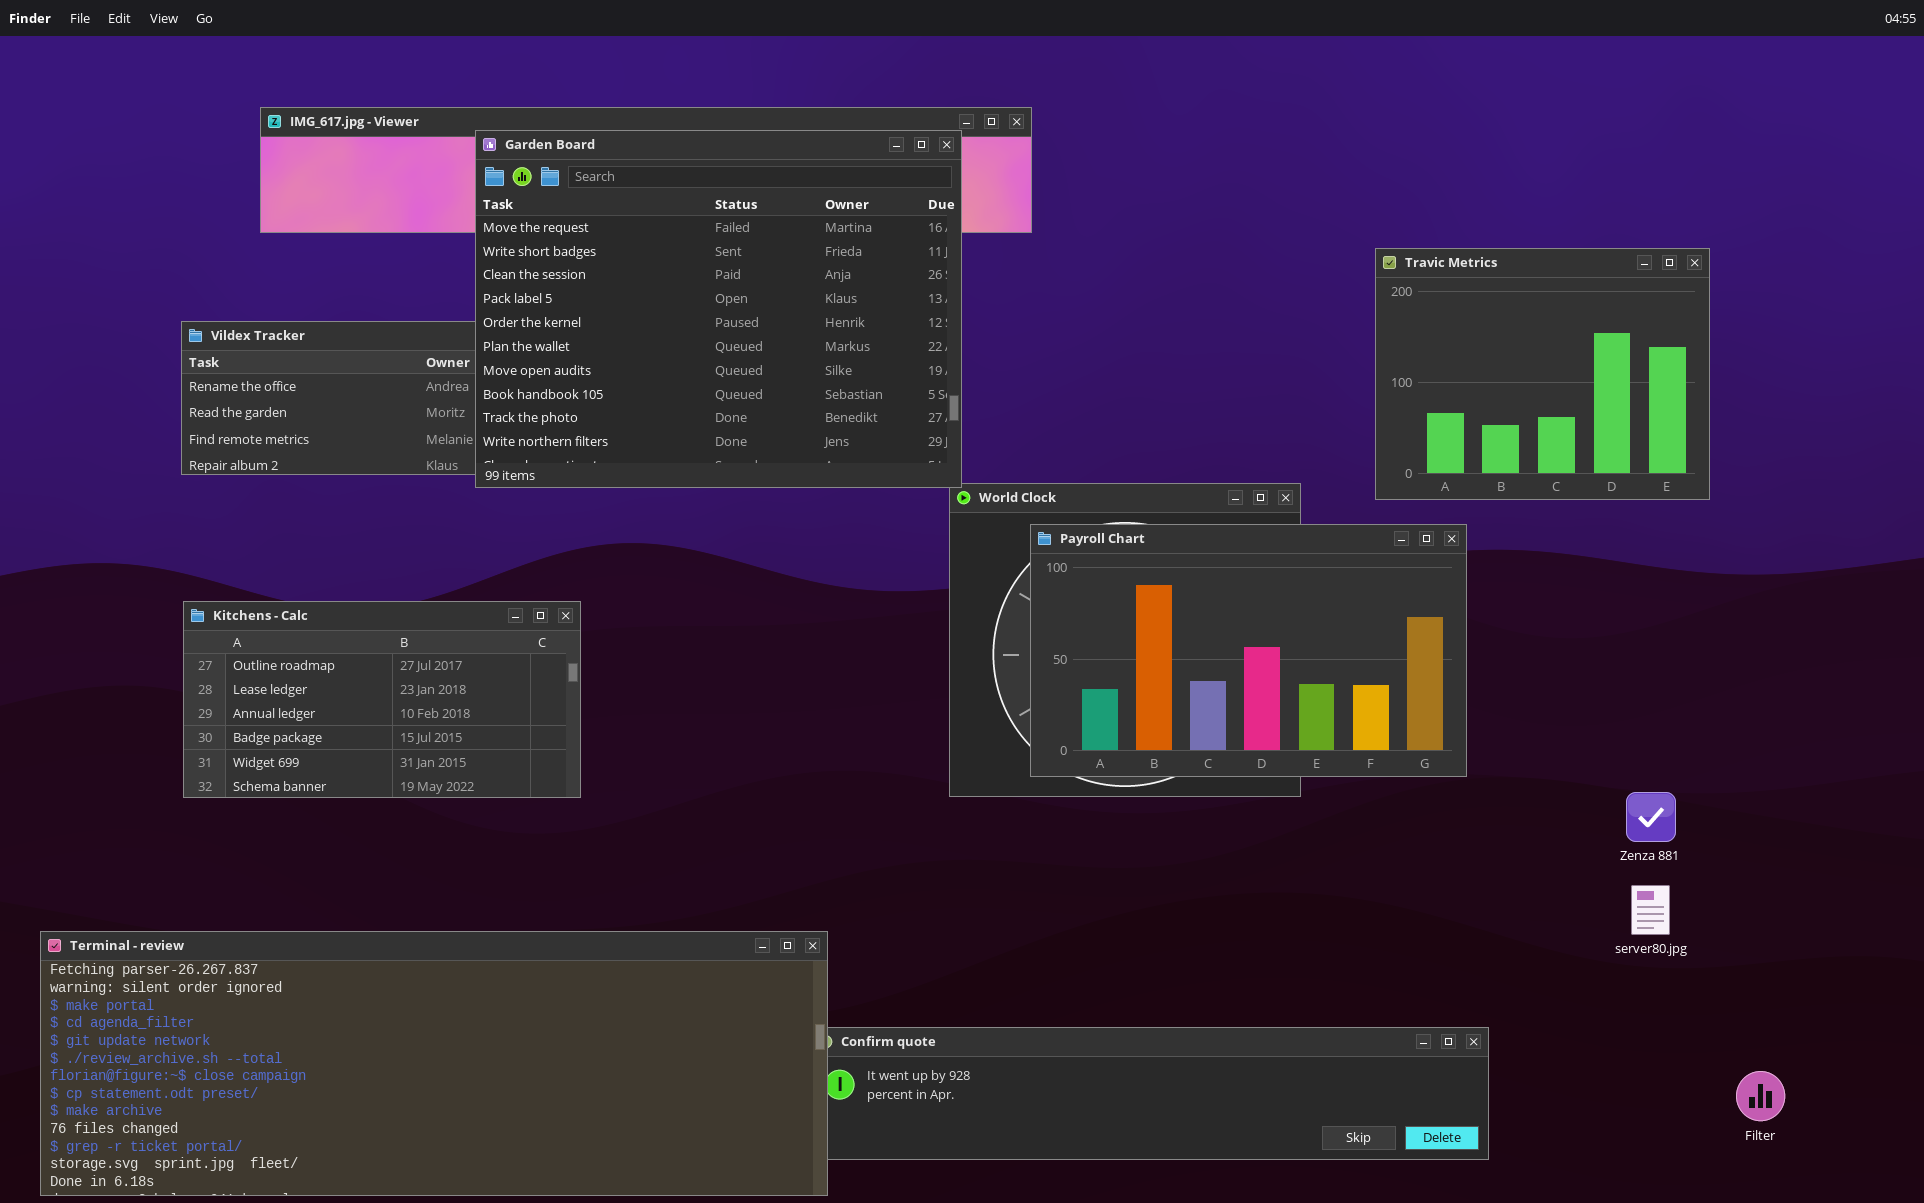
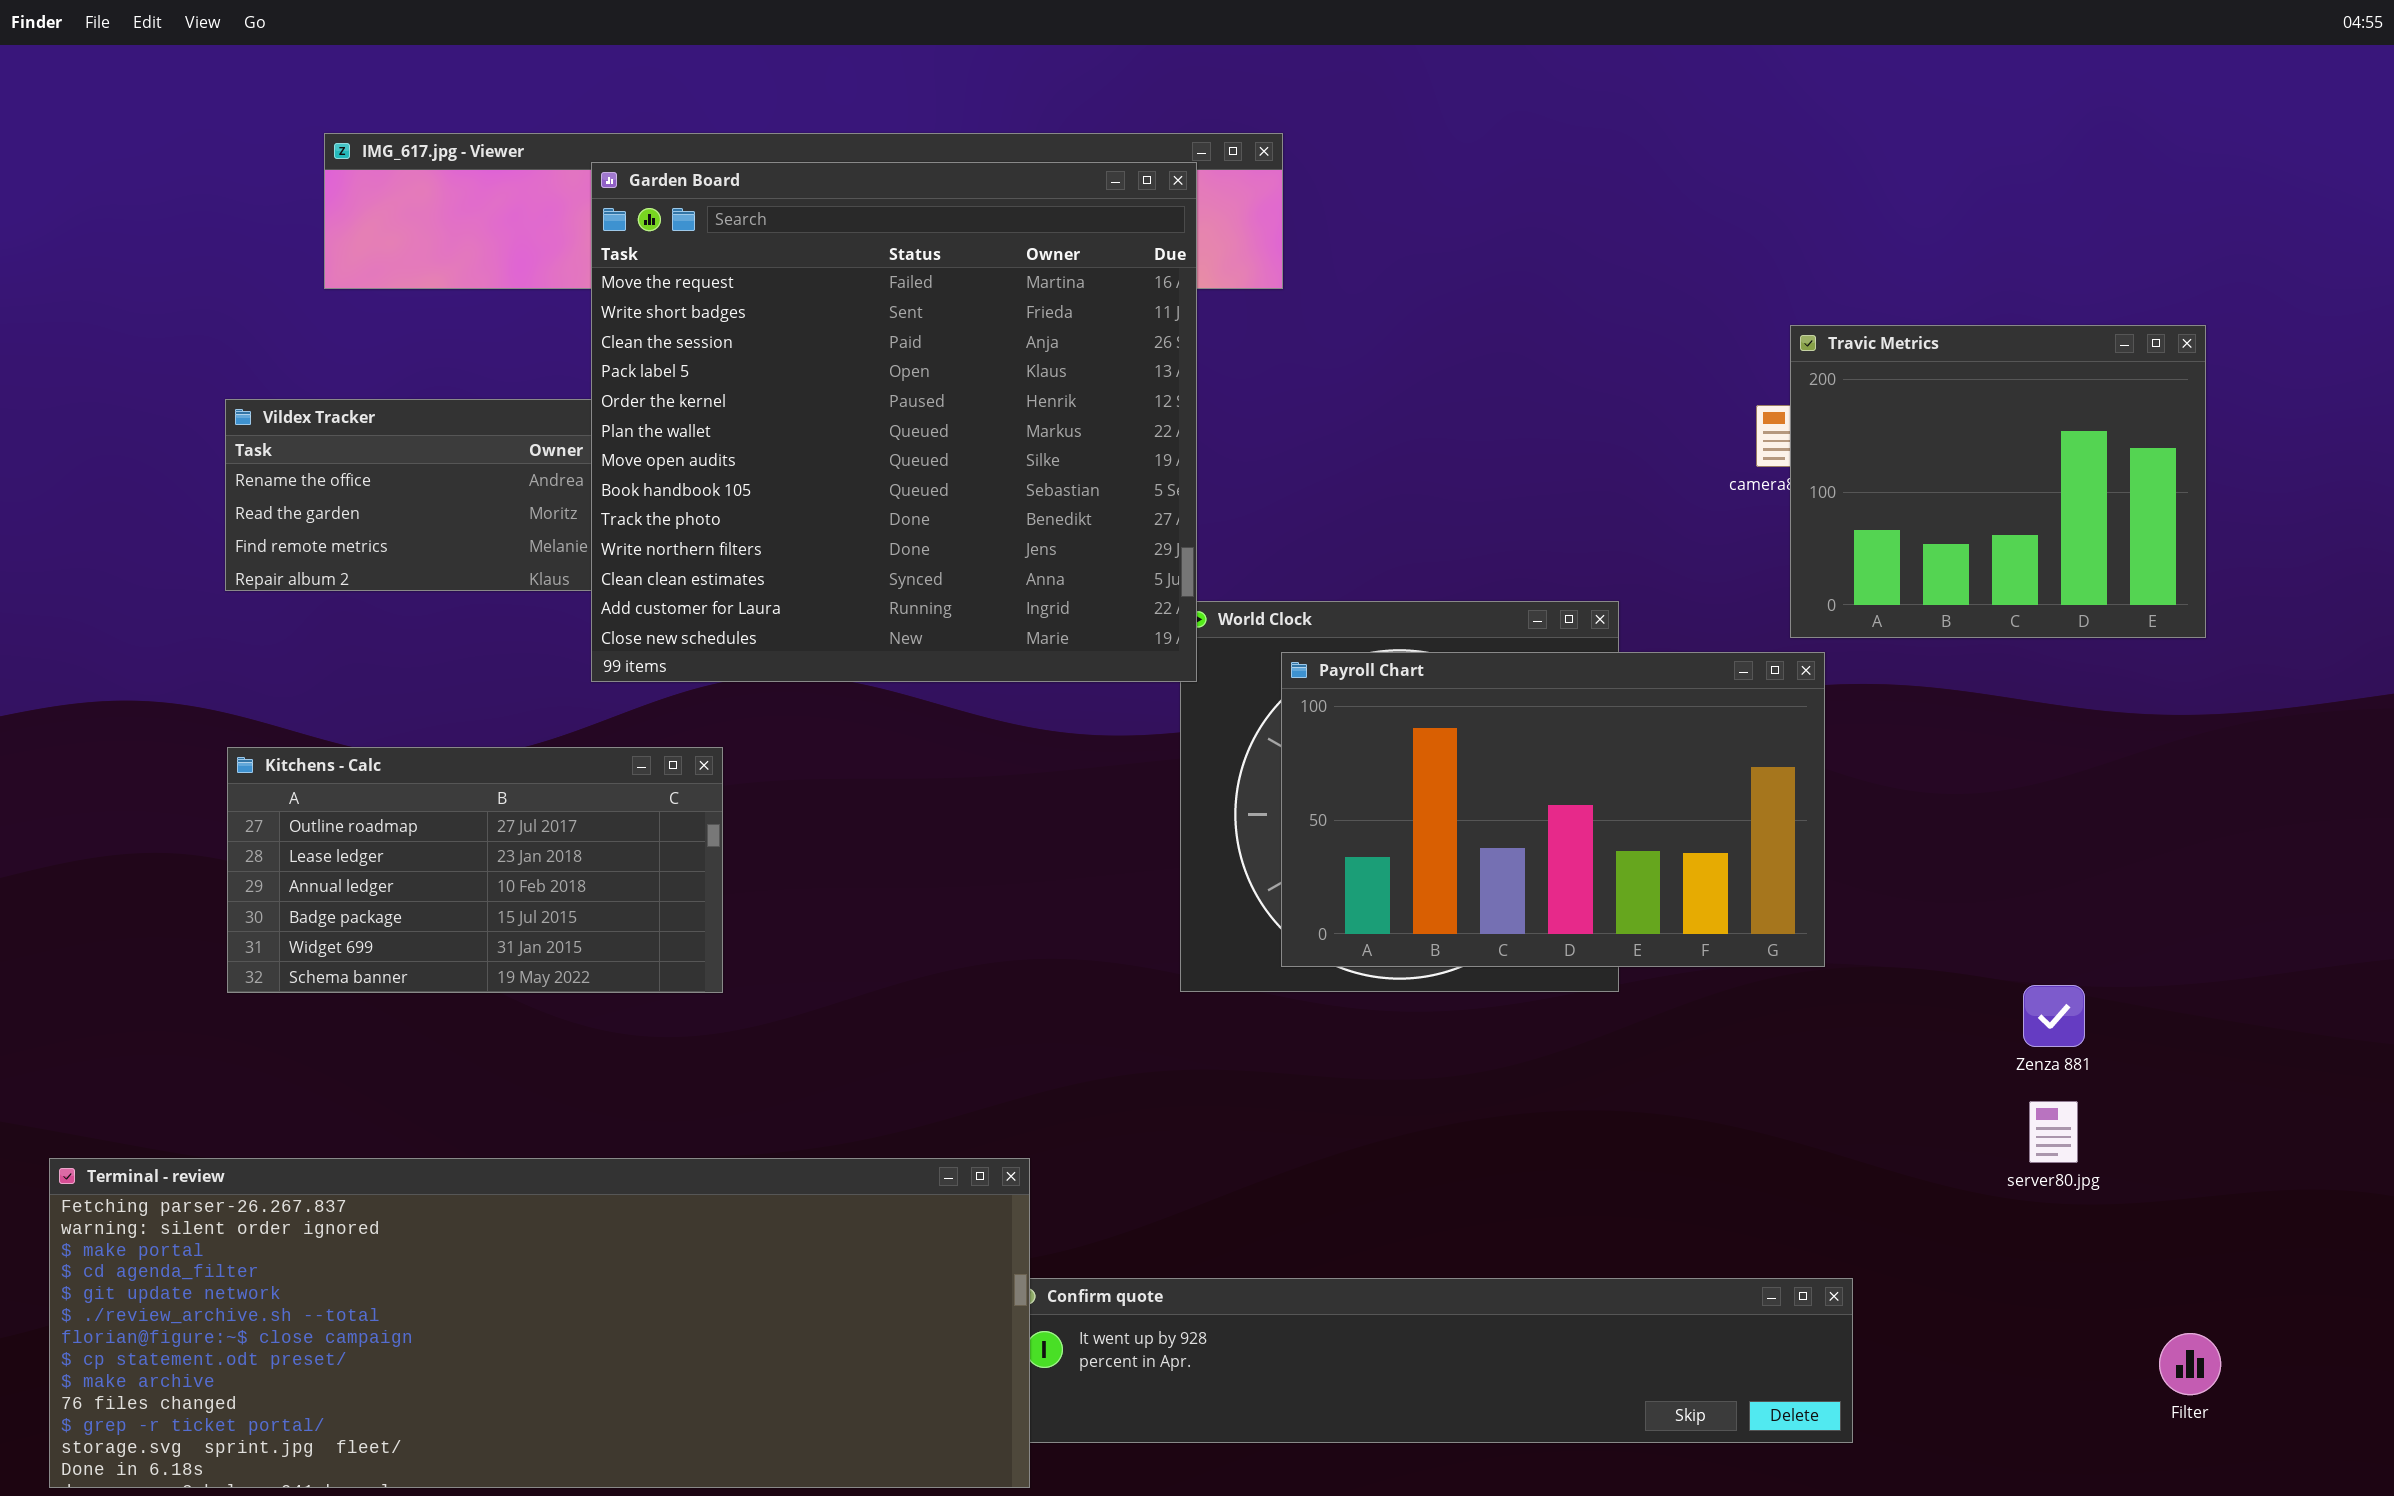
Garden Board: [475,130,962,488] -> [591,162,1197,682], resized
Travic Metrics: [1375,248,1710,500] -> [1790,325,2206,638], moved

